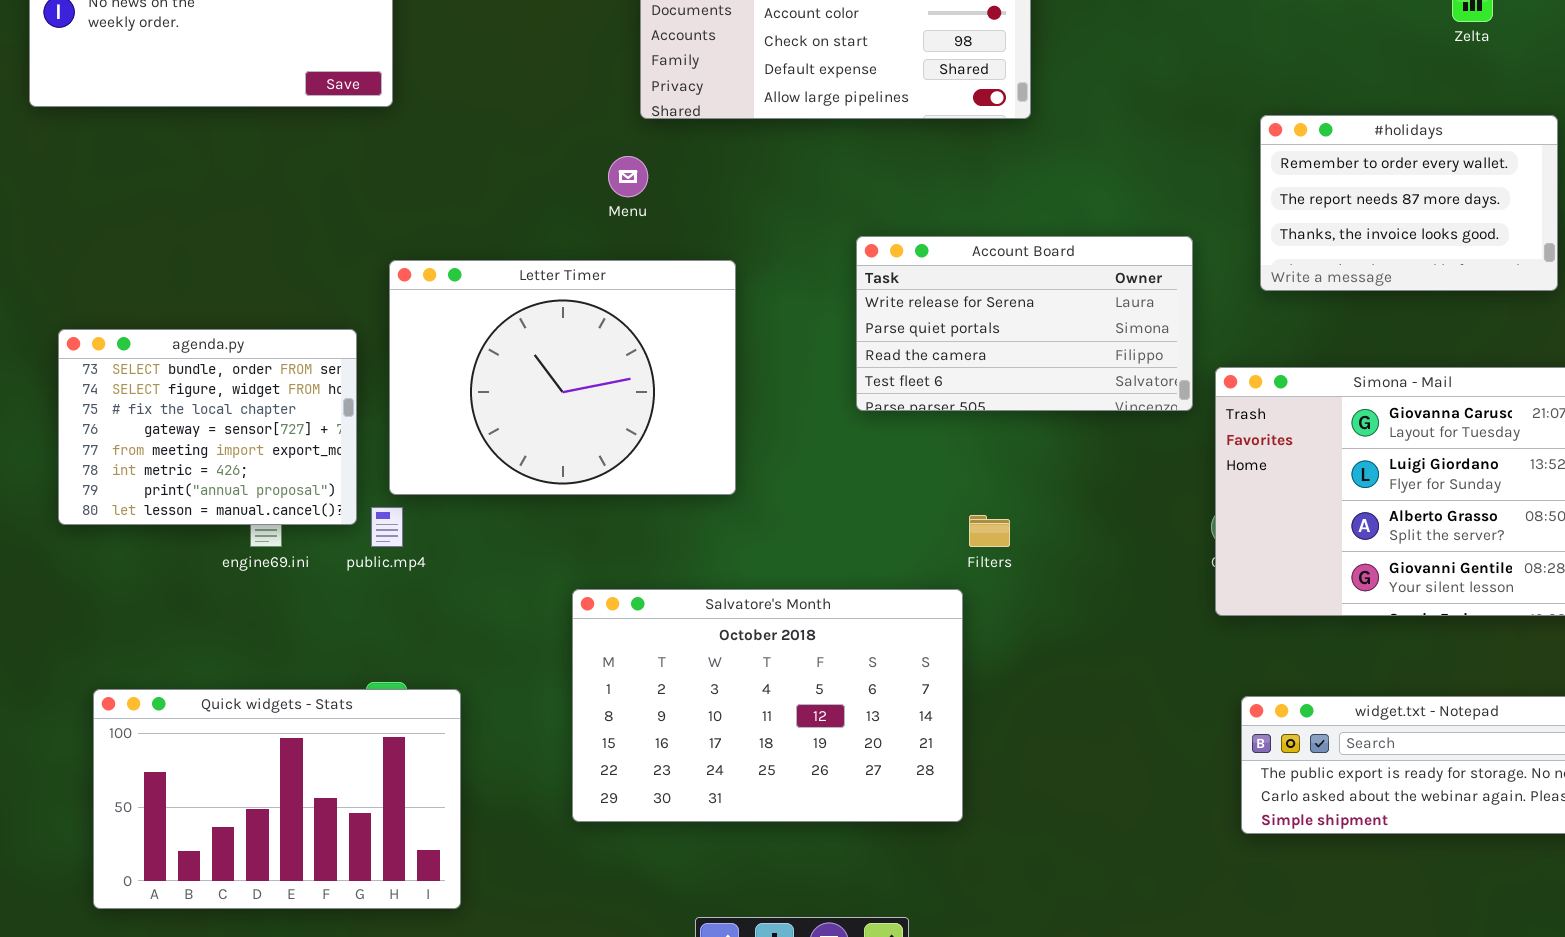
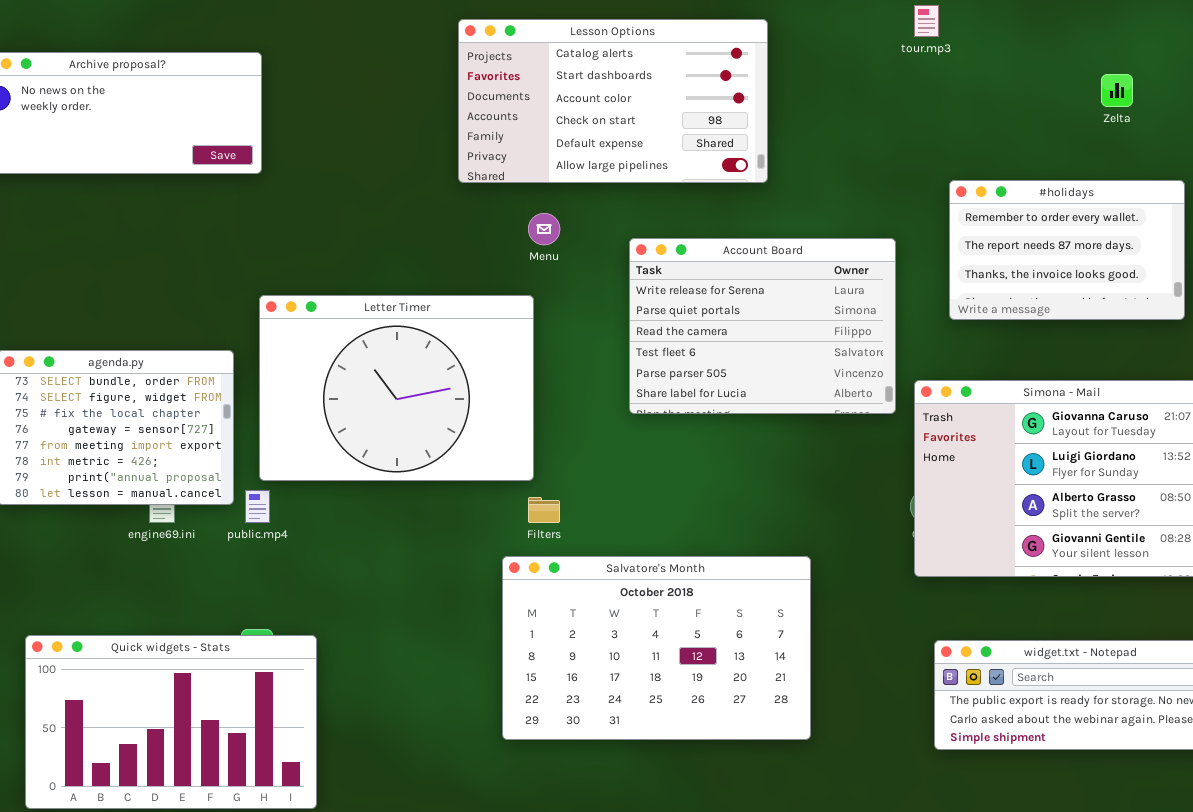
Menu: [608,156,648,197] -> [528,213,560,245], moved
Account Board: [856,236,1193,411] -> [629,238,896,414], resized
Filters: [969,515,1010,547] -> [528,497,560,523], moved
Salvatore's Month: [572,589,963,822] -> [502,556,811,740], moved

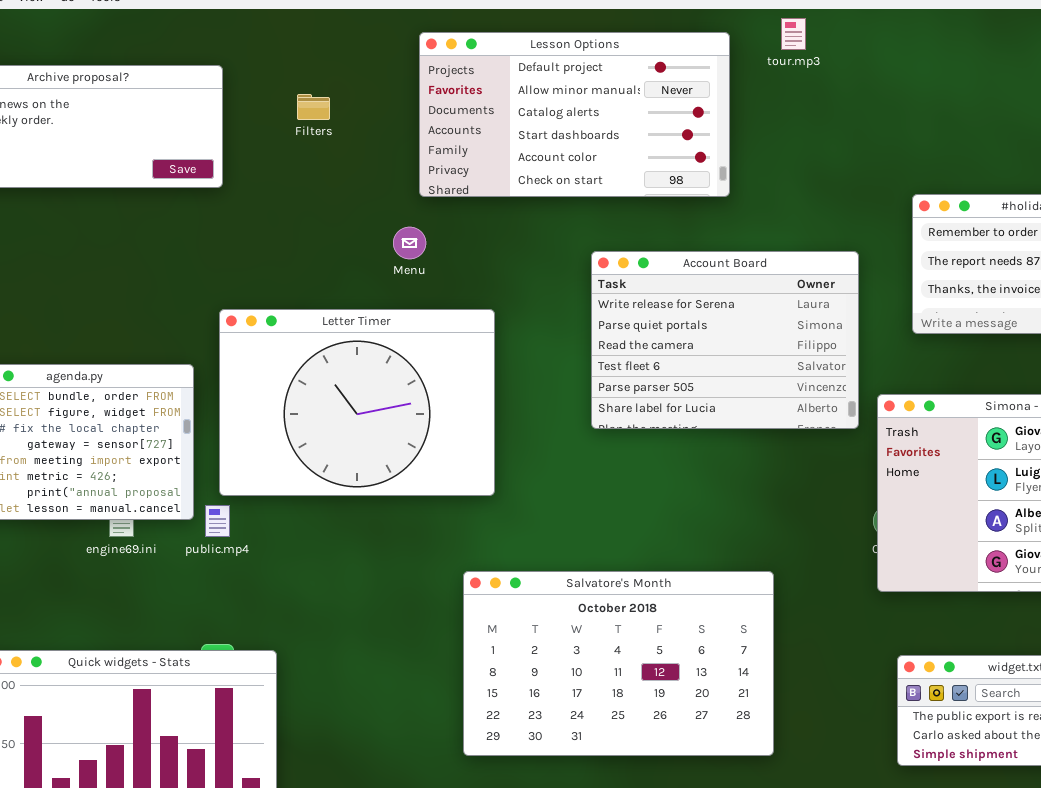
tour.mp3: [914,5,939,37] -> [781,18,806,50], moved
Lesson Options: [458,19,768,183] -> [419,32,730,197], scrolled up 2 rows
Menu: [528,213,560,245] -> [393,227,426,259], moved
Filters: [528,497,560,523] -> [297,94,330,120], moved

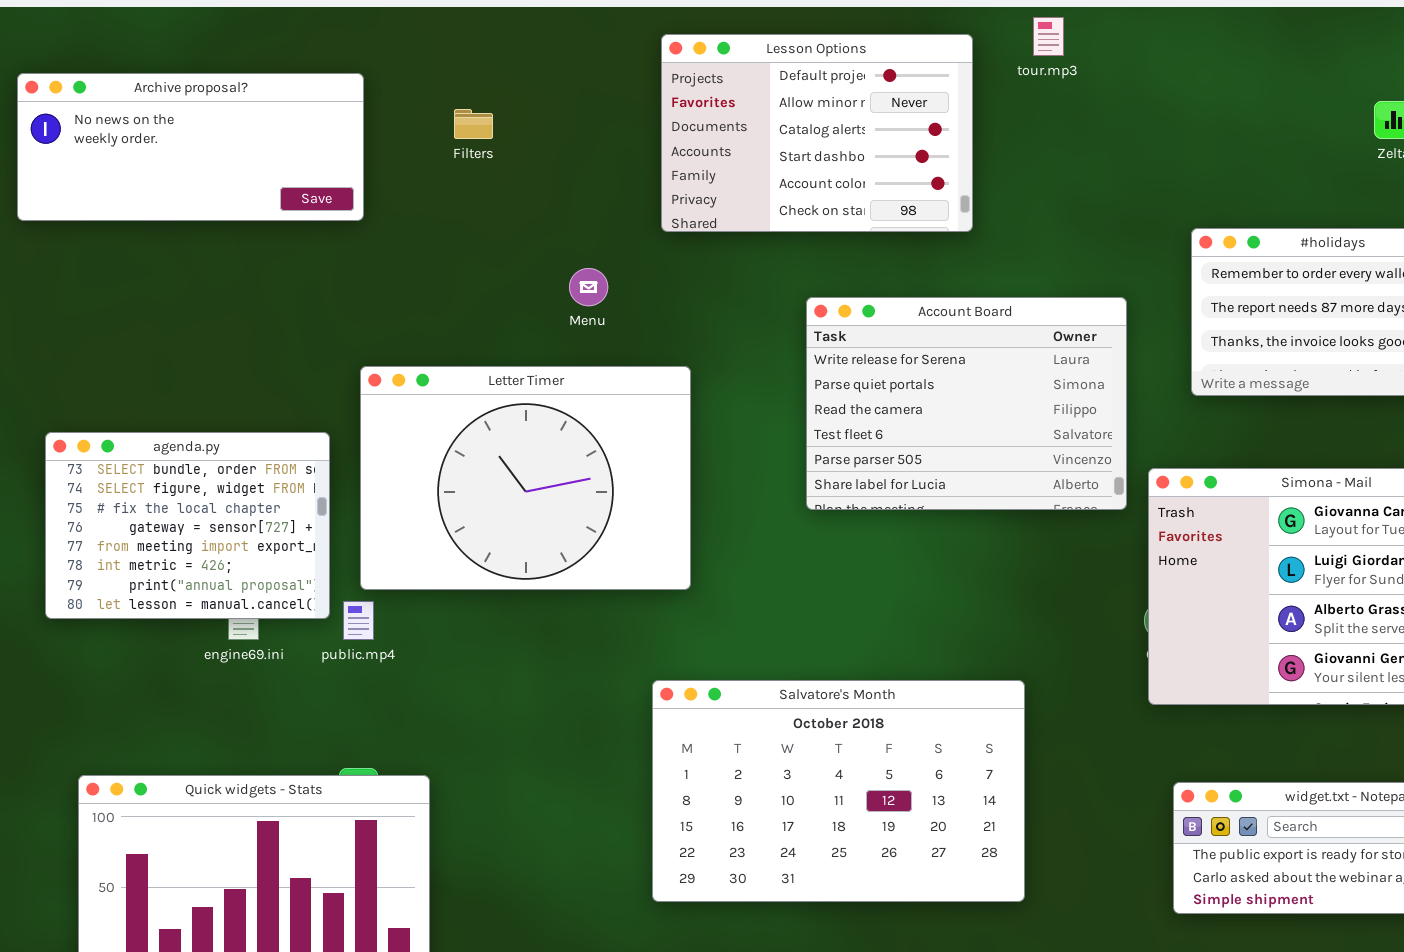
Lesson Options: [419,32,730,197] -> [661,34,973,232], resized

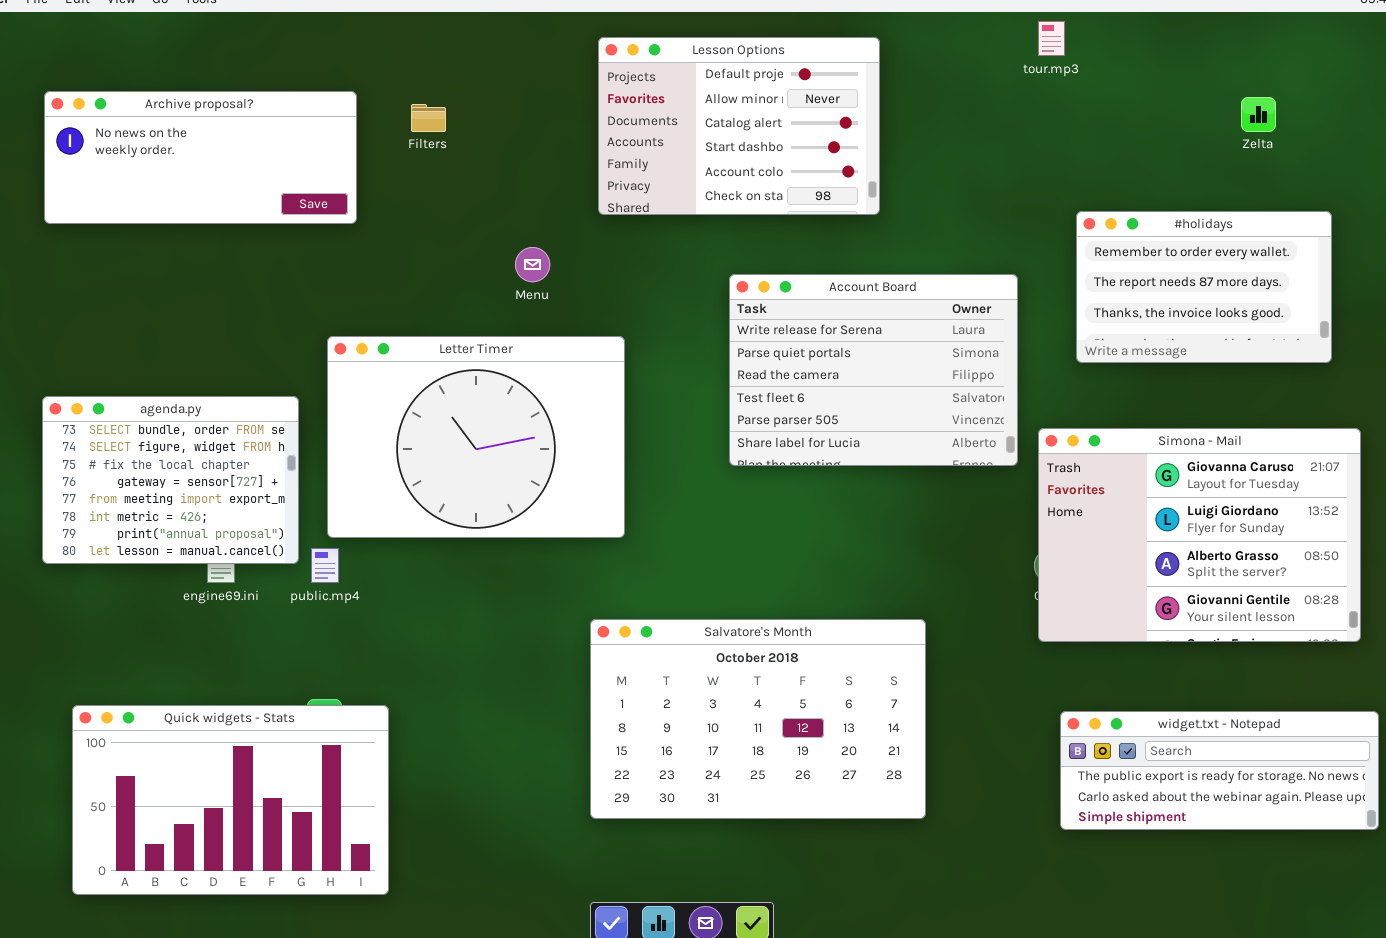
tour.mp3: [1033,17,1064,56] -> [1038,21,1065,56], moved
Archive proposal?: [17,73,364,221] -> [44,91,357,224], moved

